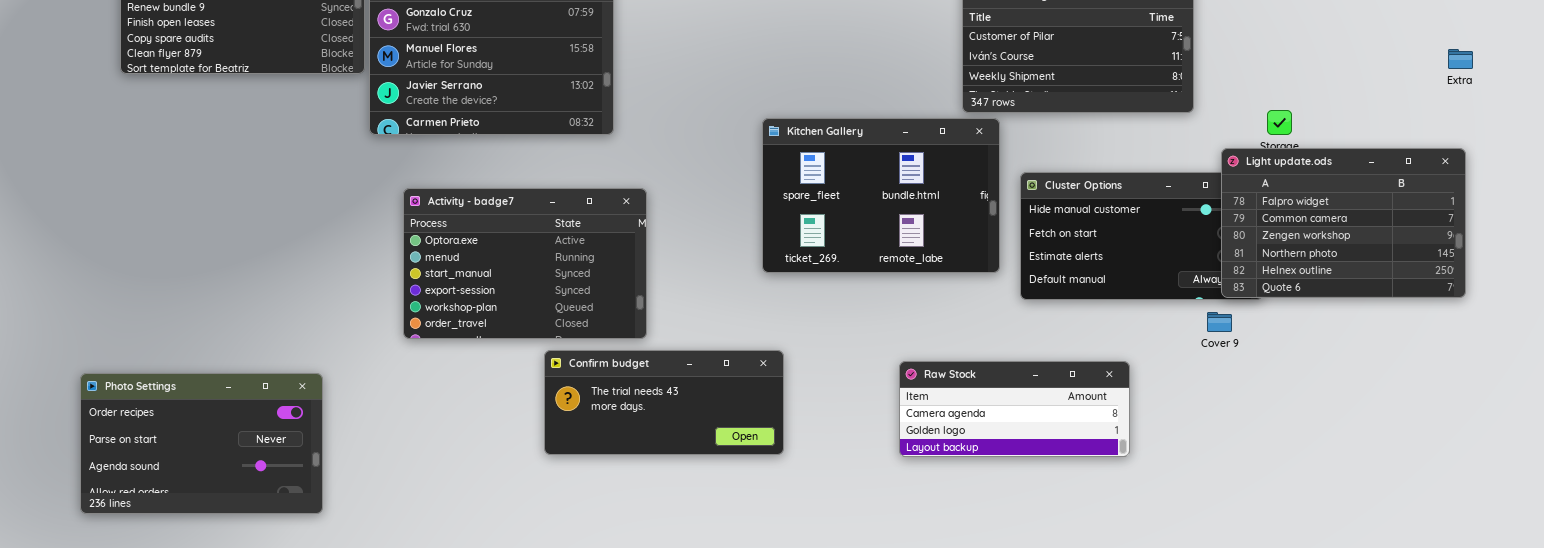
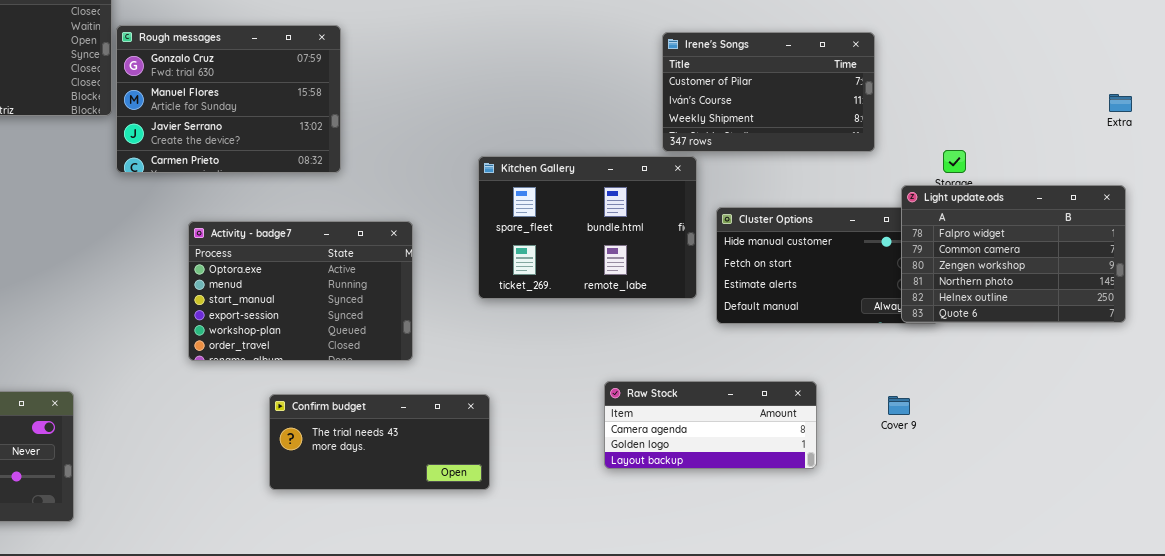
Activity - badge7: [403,188,647,339] -> [188,221,413,361], moved
Cover 9: [1207,312,1232,332] -> [888,396,910,415], moved
Confirm budget: [544,350,784,455] -> [269,394,490,490], moved

